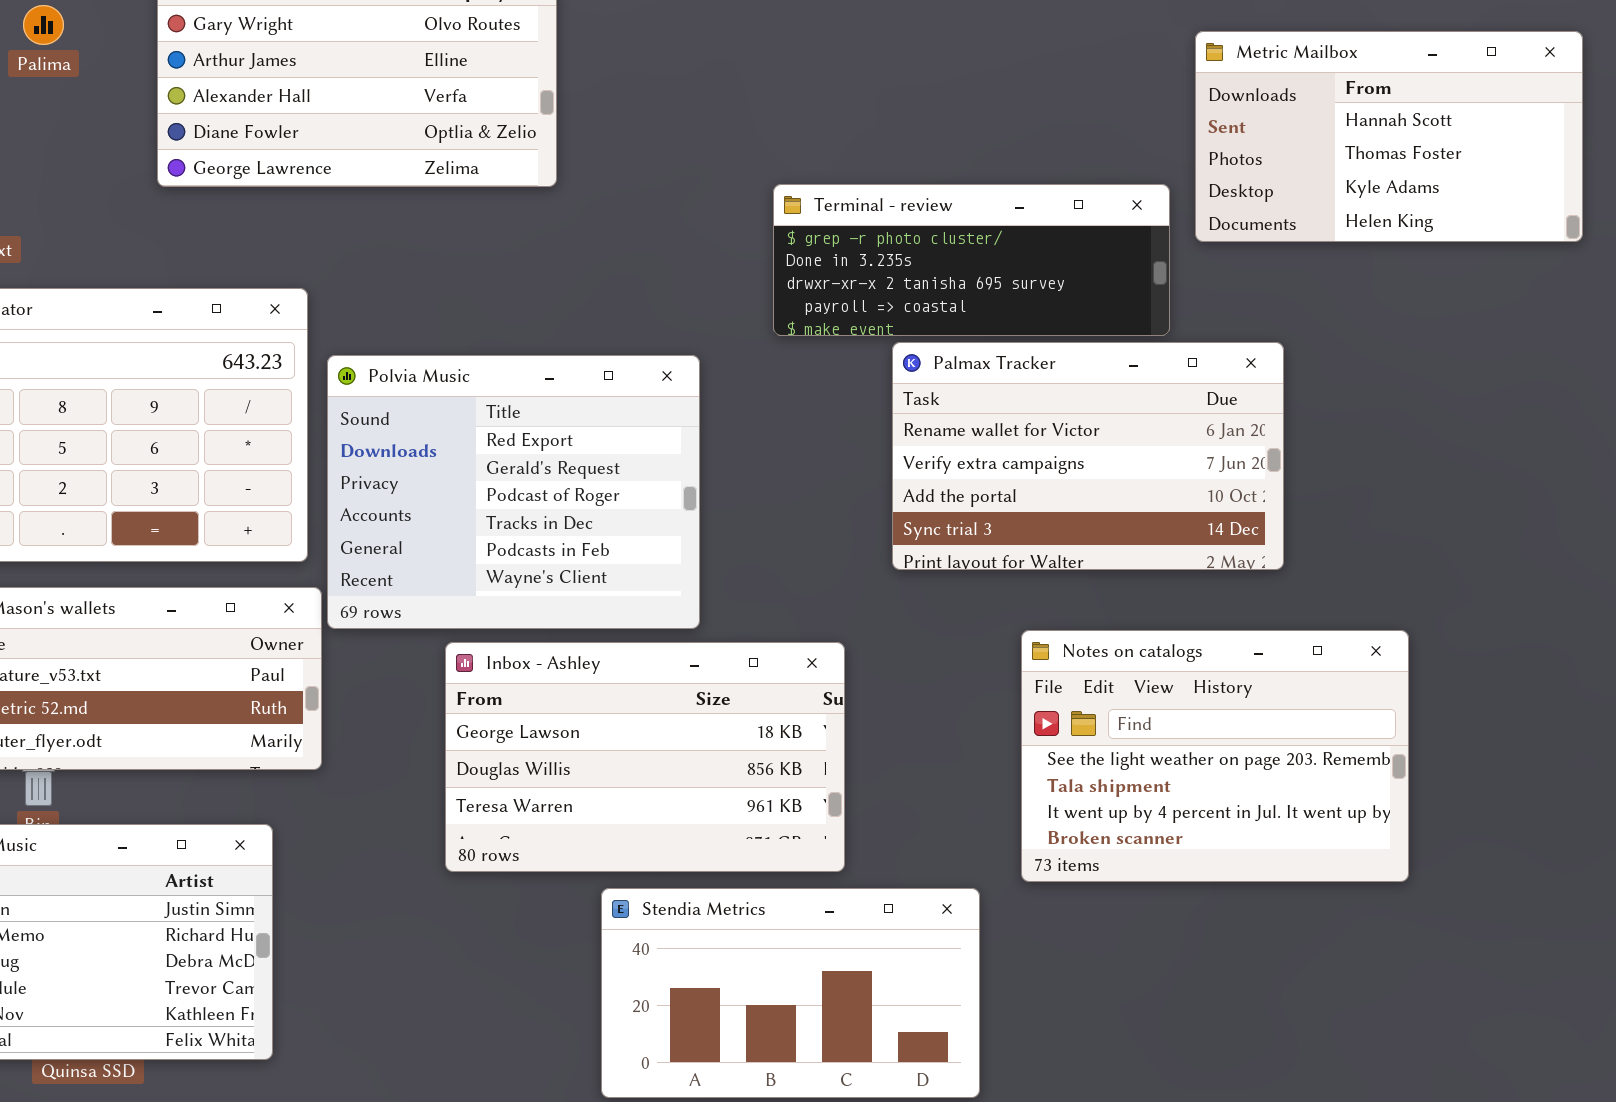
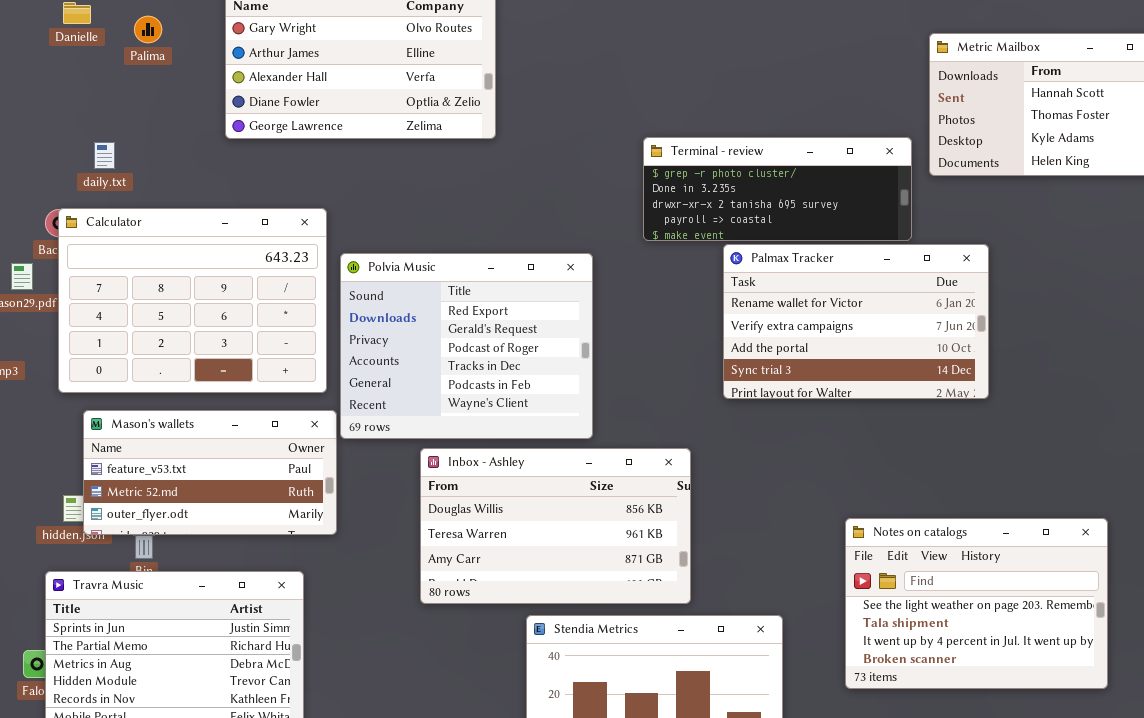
Notes on catalogs: [1021,630,1409,882] -> [845,518,1108,689], moved
Inbox - Ashley: [445,642,845,872] -> [420,448,691,604], scrolled down 1 row

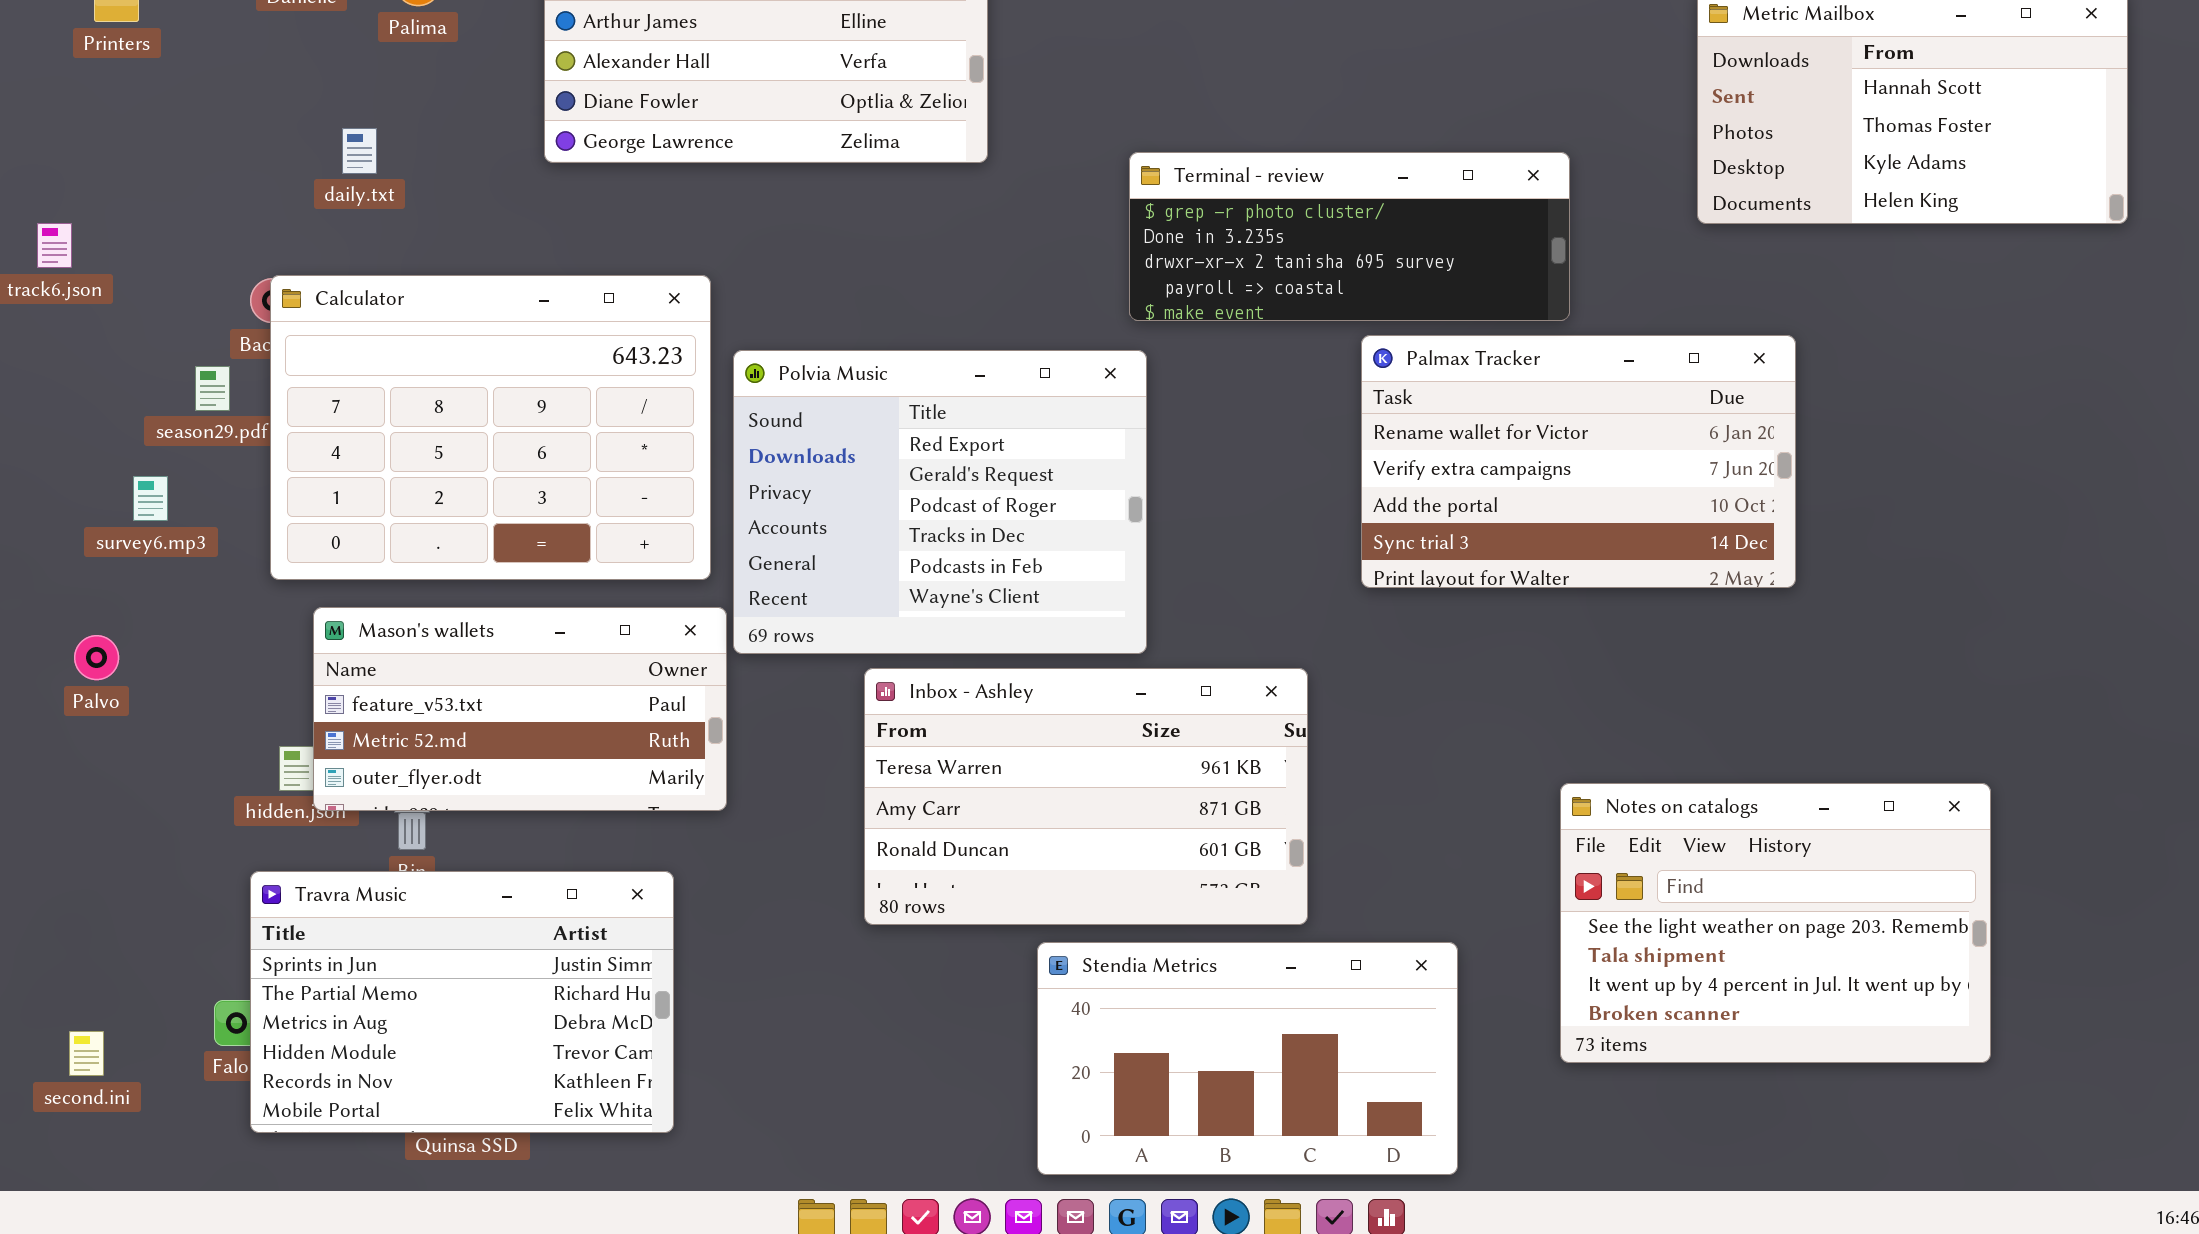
Terminal - review: [643,137,912,241] -> [1129,152,1570,321], moved
daily.txt: [94,142,115,169] -> [342,128,377,174], moved
Inbox - Ashley: [420,448,691,604] -> [864,668,1308,925], scrolled down 1 row

